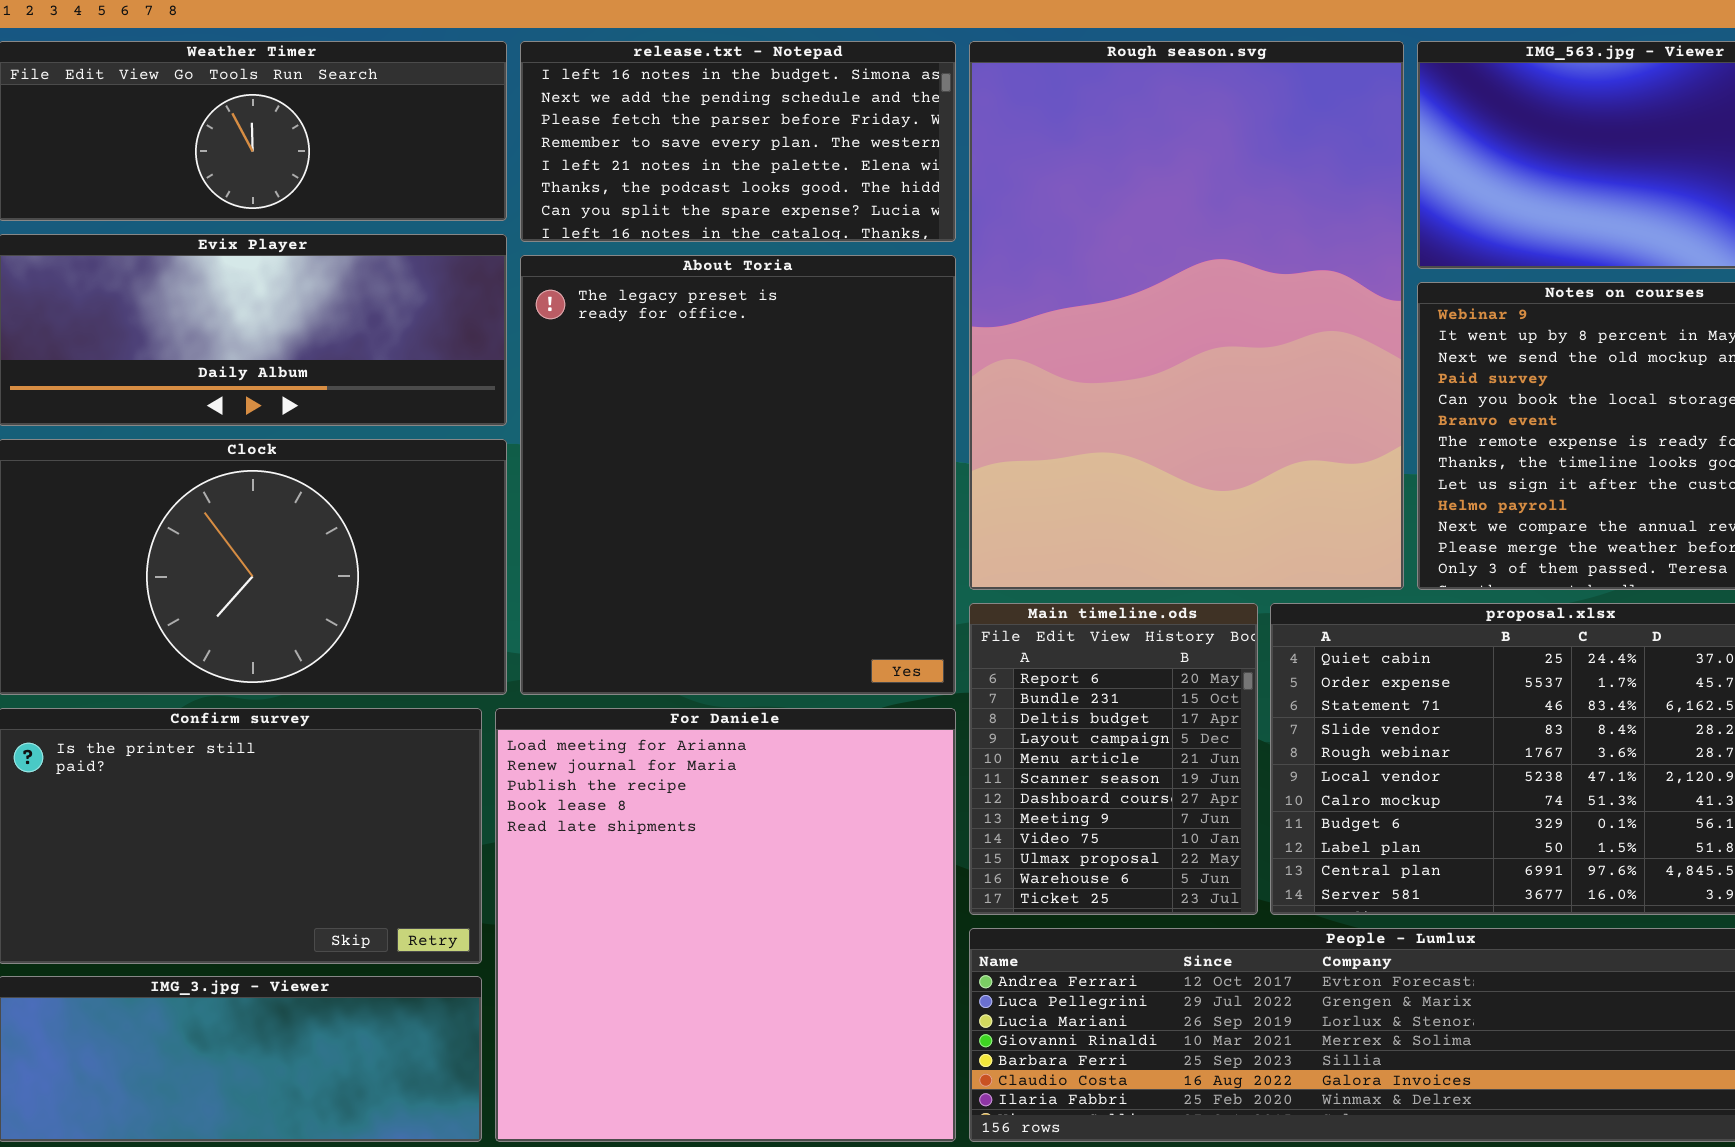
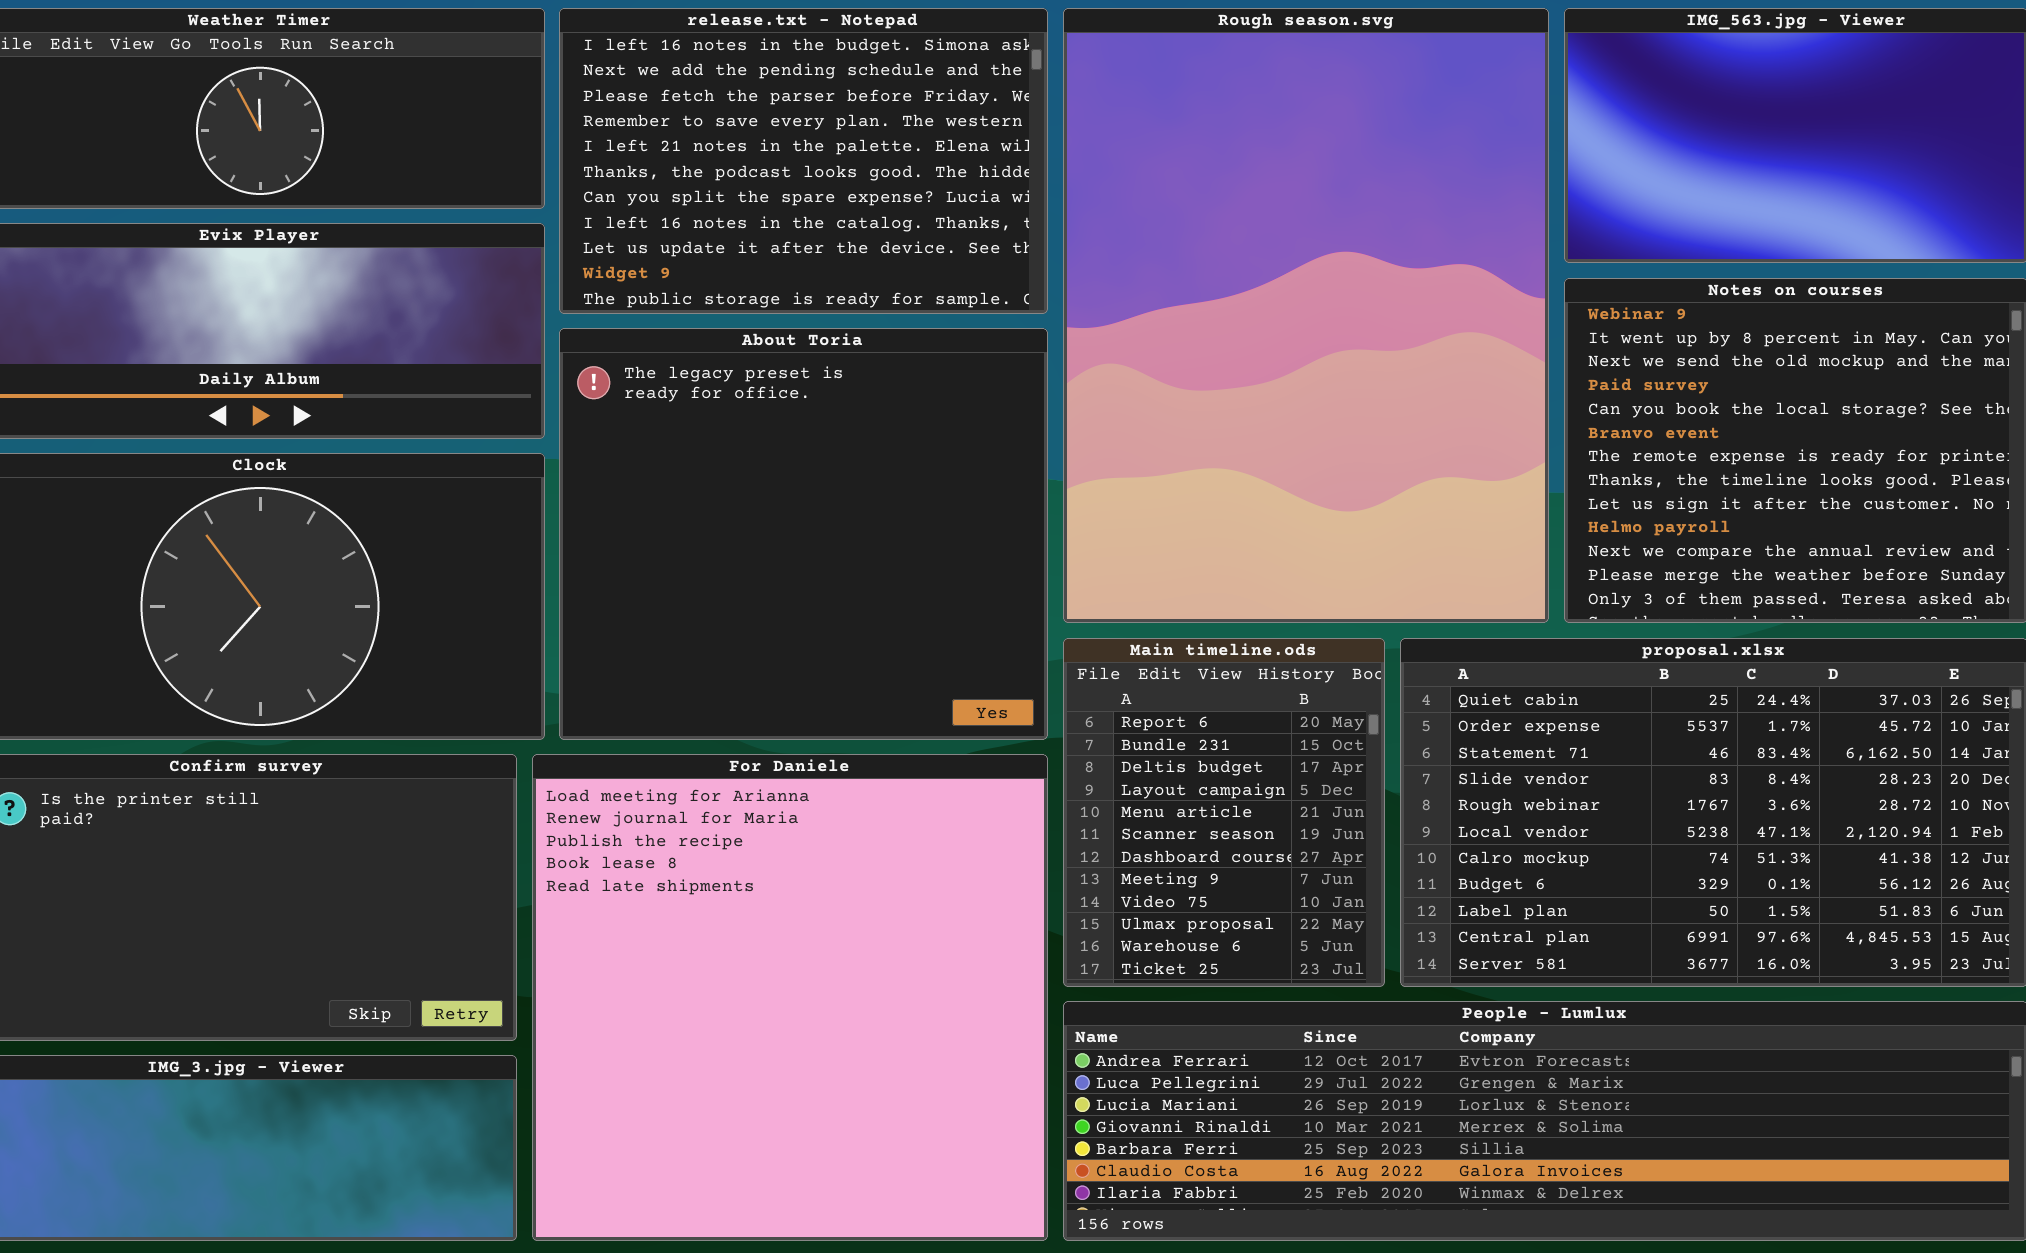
release.txt - Notepad: [520,41,956,242] -> [559,8,1048,314], resized
About Toria: [520,255,956,695] -> [559,328,1048,740], resized

